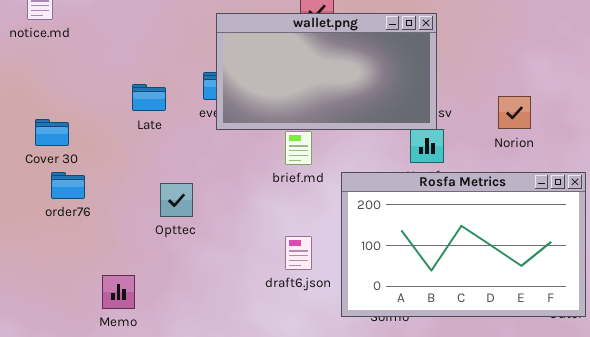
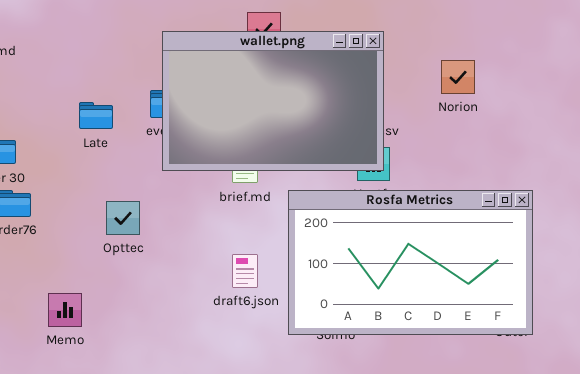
wallet.png: [216,13,437,130] -> [162,31,384,171], resized
Norion: [498,96,531,129] -> [441,60,475,94], moved

